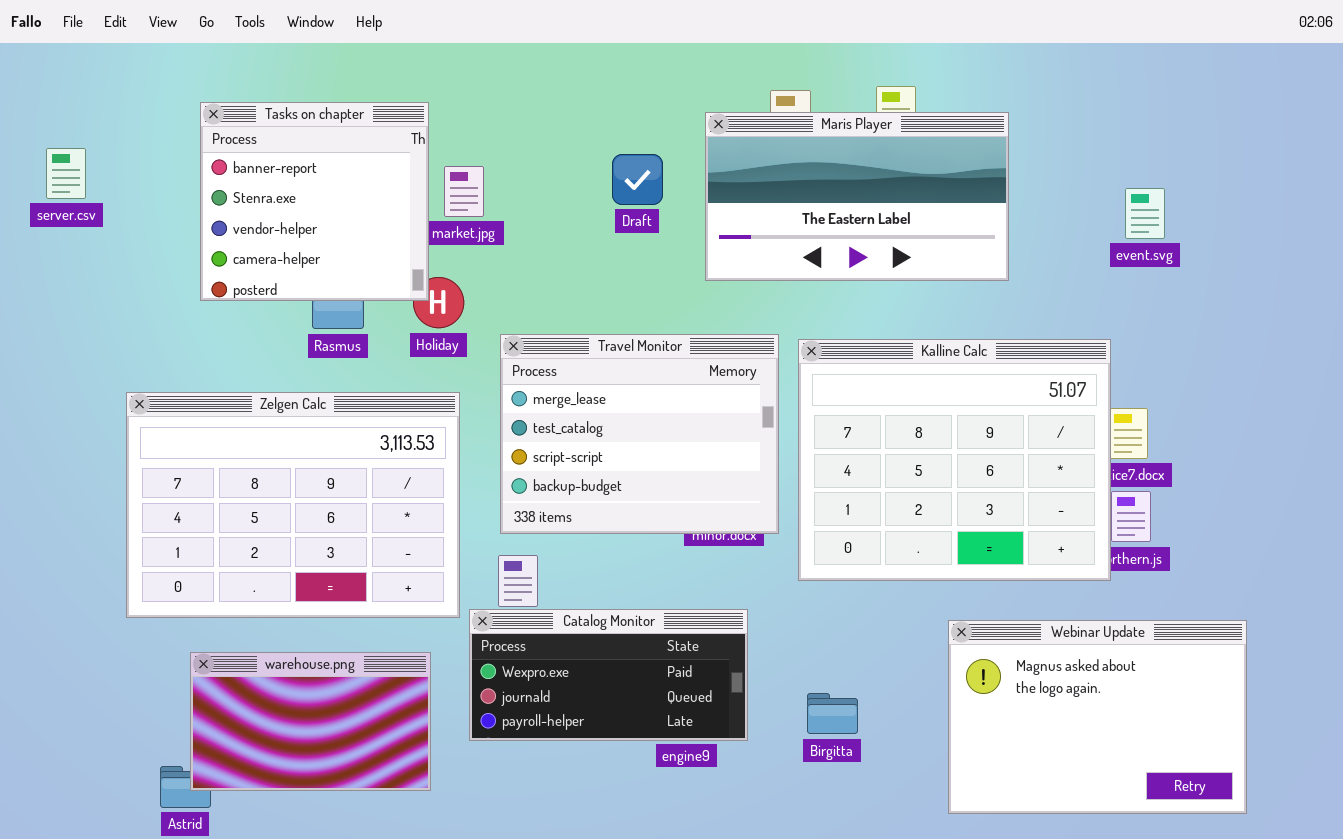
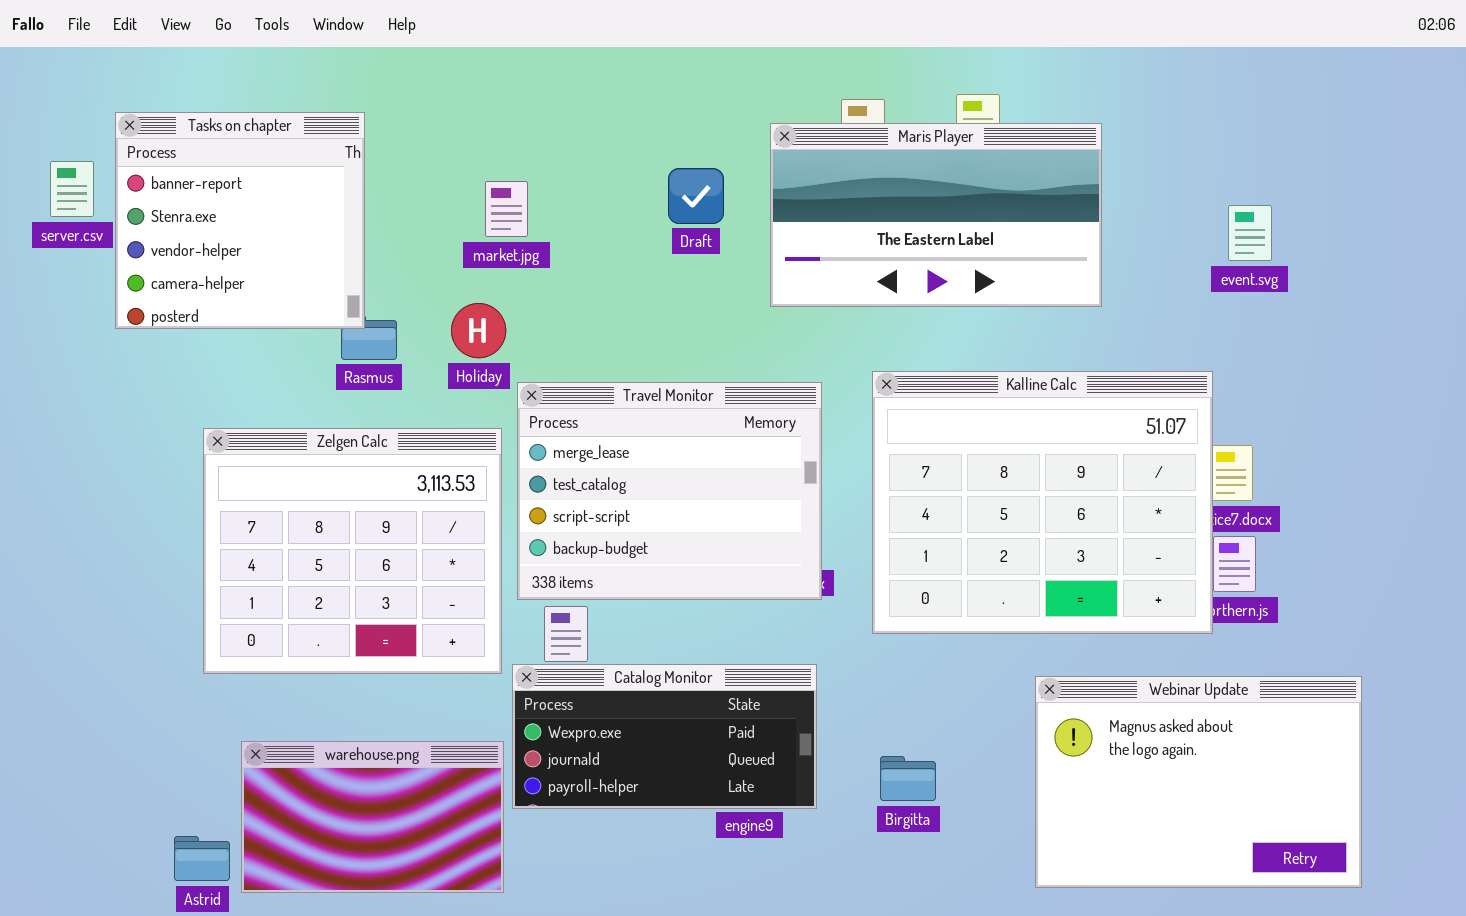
Tasks on chapter: [200,102,429,301] -> [115,112,365,329], moved
Travel Monitor: [500,334,779,534] -> [517,382,822,600], moved
Zelgen Calc: [126,392,460,618] -> [203,428,502,674], resized
warehouse.png: [190,652,431,791] -> [241,741,504,893], moved

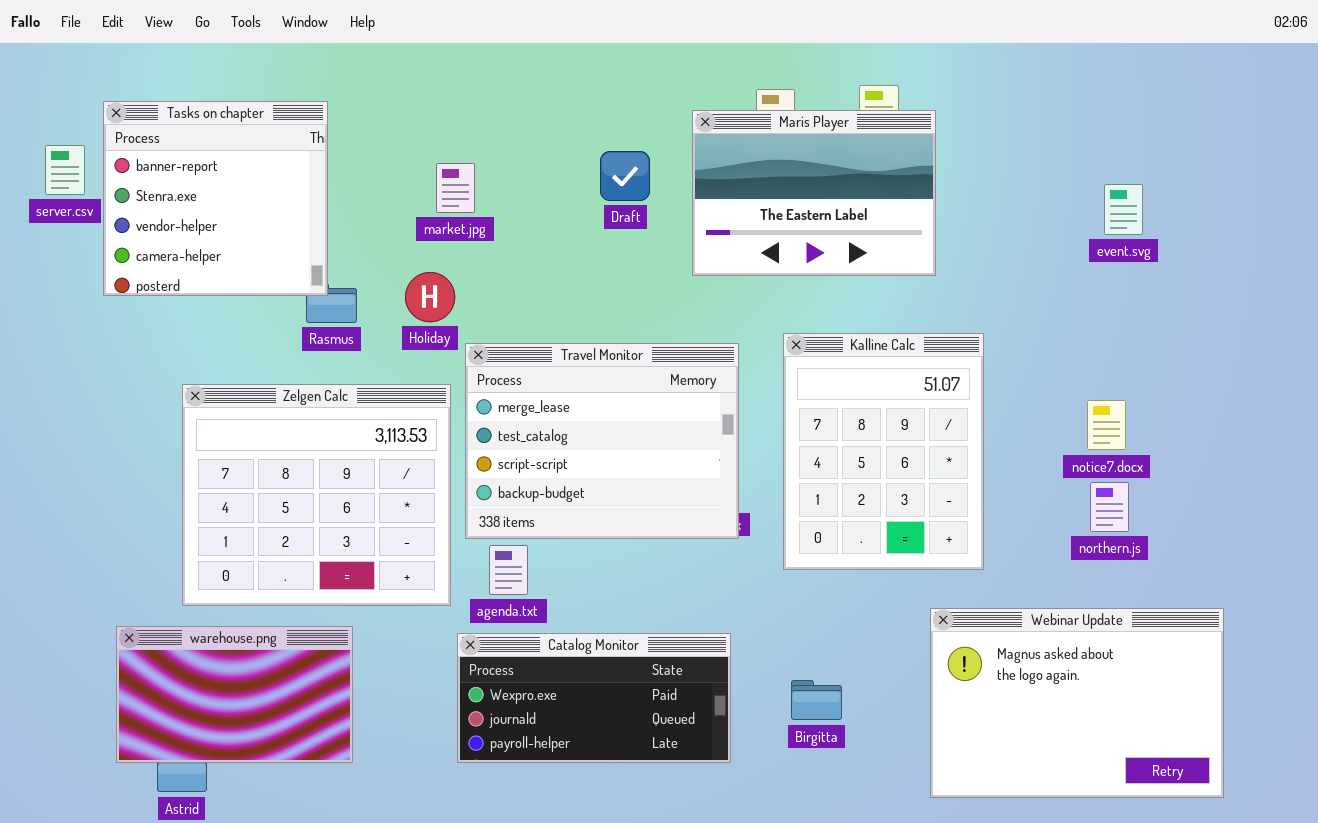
Maris Player: [770,123,1102,307] -> [692,110,936,276], resized
Kalline Calc: [872,371,1213,634] -> [783,333,984,570], resized
Catalog Monitor: [512,664,817,809] -> [457,633,731,763], moved
warehouse.png: [241,741,504,893] -> [116,626,353,763], moved

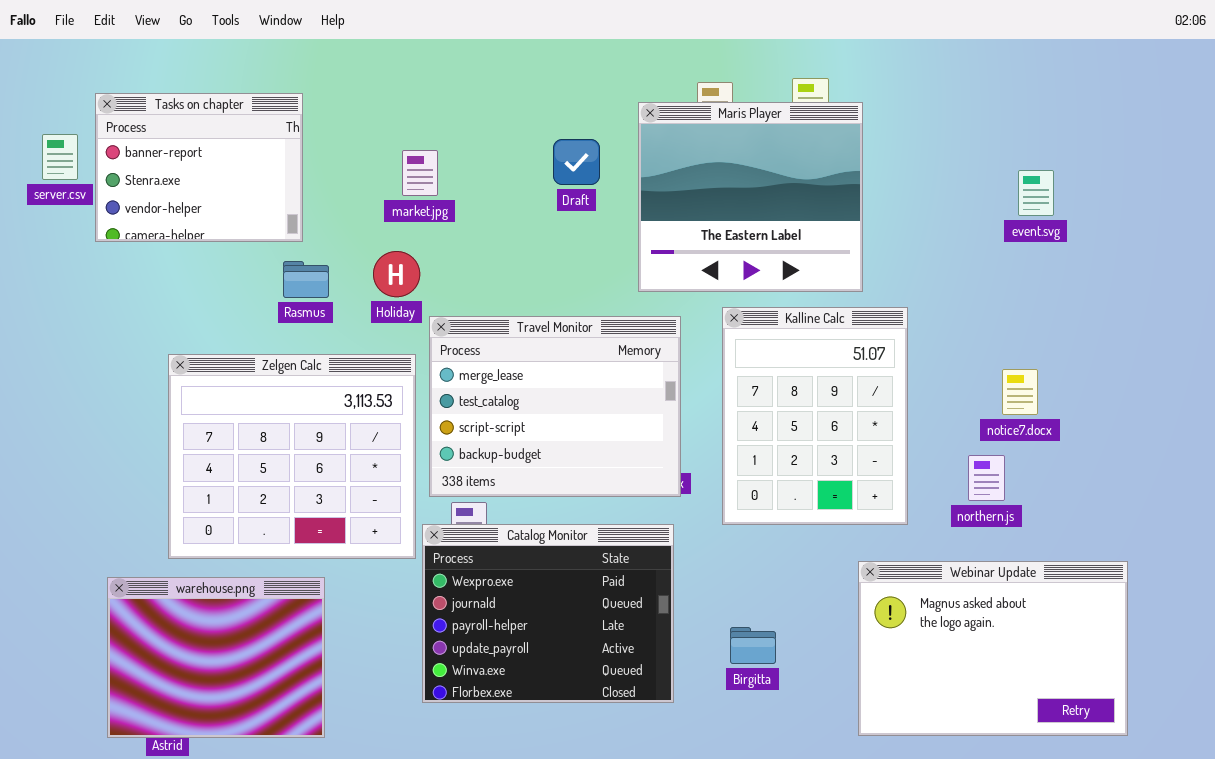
Tasks on chapter: [103,101,328,296] -> [95,93,303,242], resized
Maris Player: [692,110,936,276] -> [638,102,863,292], resized
northern.js: [1090,482,1129,532] -> [968,455,1005,501], moved
warehouse.png: [116,626,353,763] -> [107,577,325,738], resized
Catalog Monitor: [457,633,731,763] -> [422,524,674,703], resized

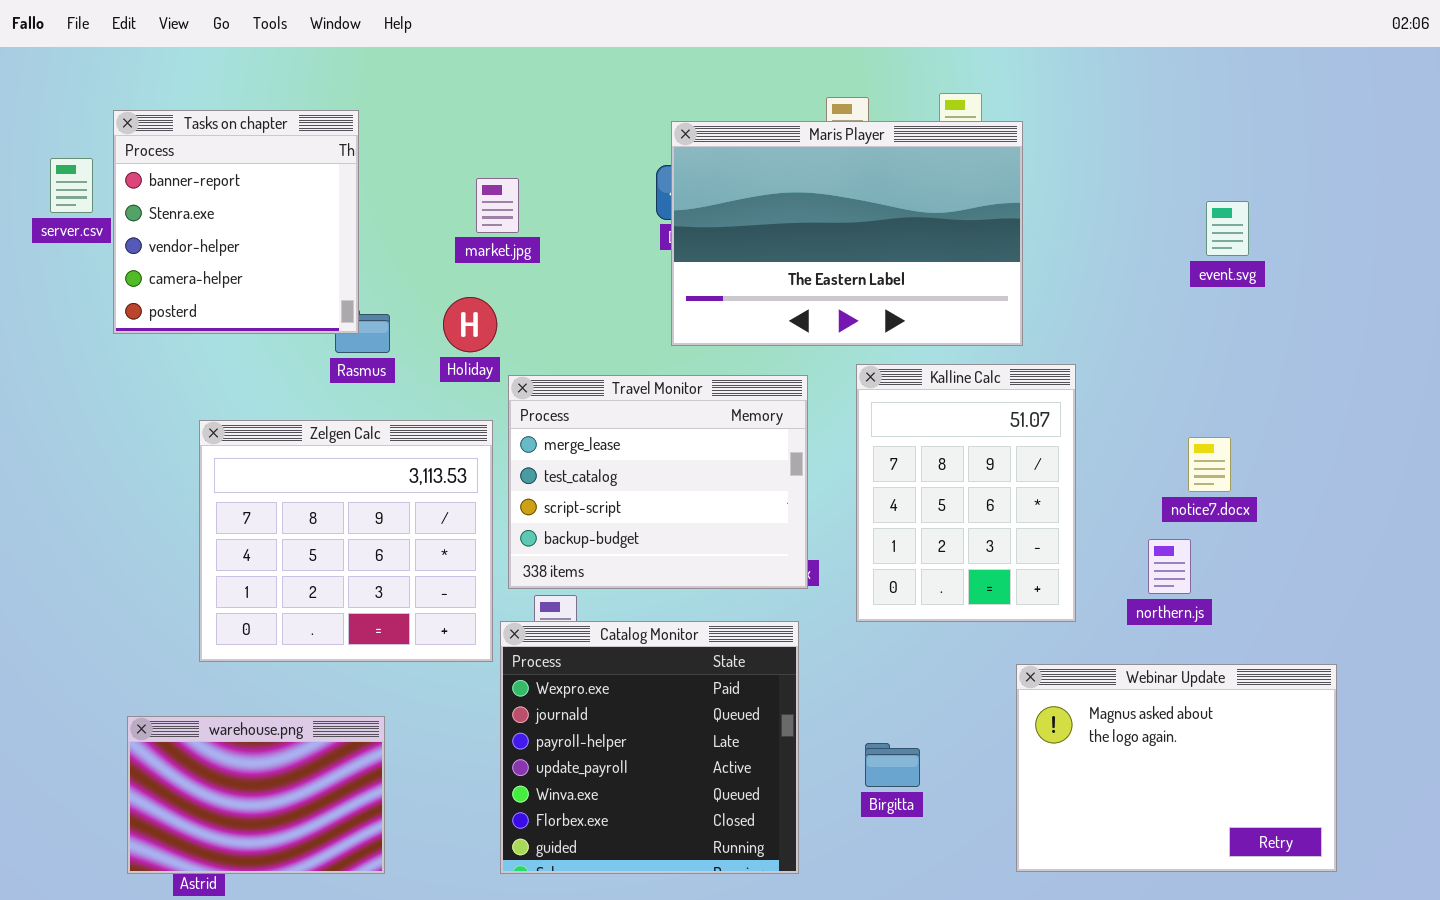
Tasks on chapter: [95,93,303,242] -> [113,110,359,334], resized
Maris Player: [638,102,863,292] -> [671,121,1023,346], resized
Catalog Monitor: [422,524,674,703] -> [500,621,799,874], resized
warehouse.png: [107,577,325,738] -> [127,716,385,874], resized

